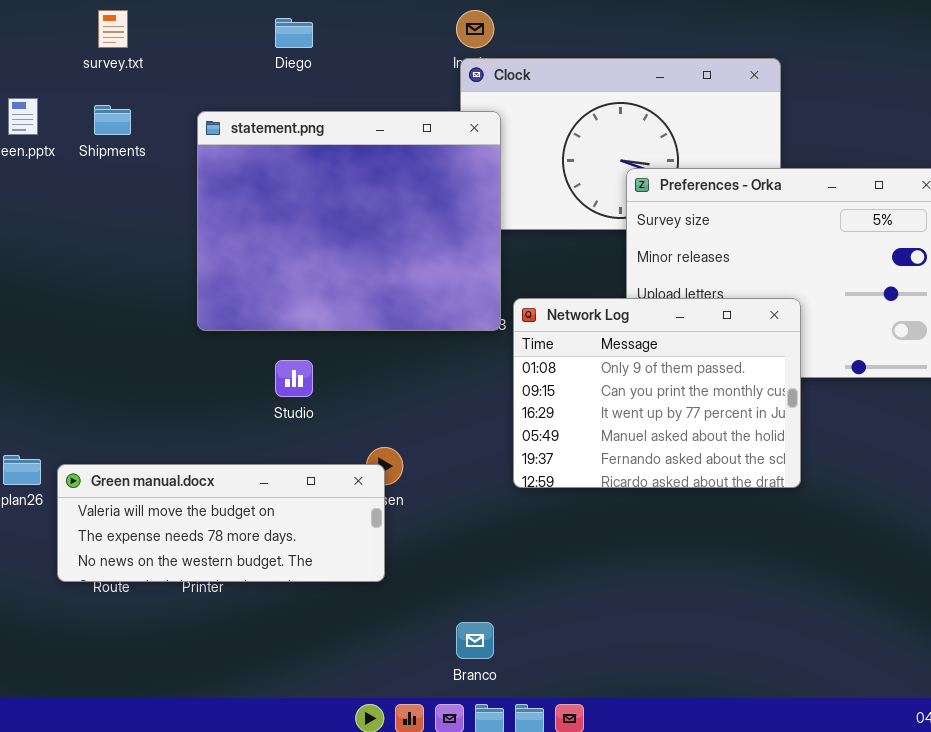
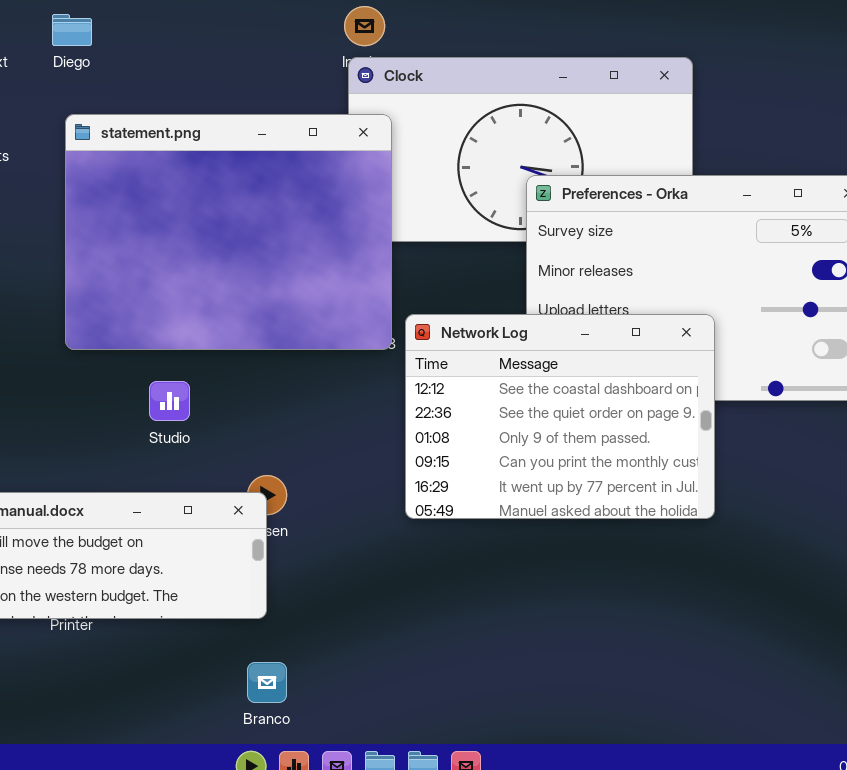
Diego: [275,18,313,48] -> [52,14,92,46], moved
Network Log: [513,298,801,488] -> [405,314,715,519], scrolled up 2 rows
Branco: [456,622,494,659] -> [247,662,287,703], moved

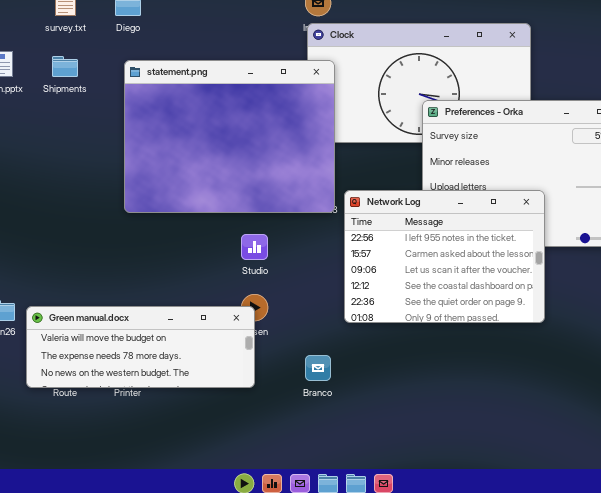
Network Log: [405,314,715,519] -> [344,190,545,323], scrolled up 3 rows
Studio: [149,381,190,421] -> [241,234,268,260], moved
Branco: [247,662,287,703] -> [305,355,331,381], moved

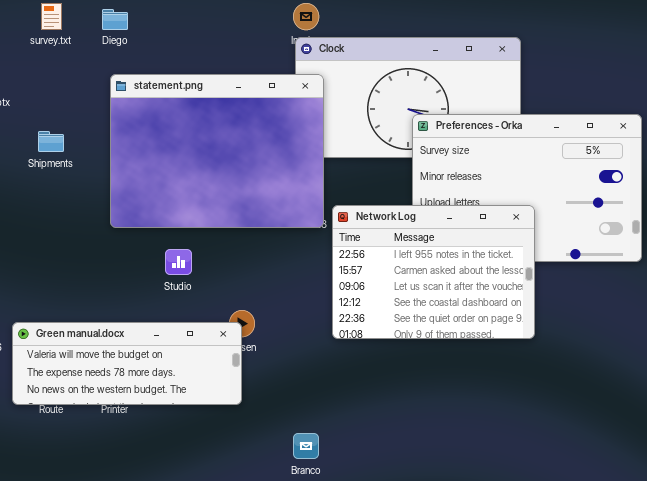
Shipments: [52,56,78,77] -> [38,131,64,152], moved
Studio: [241,234,268,260] -> [165,249,192,275], moved
Branco: [305,355,331,381] -> [293,433,319,459], moved

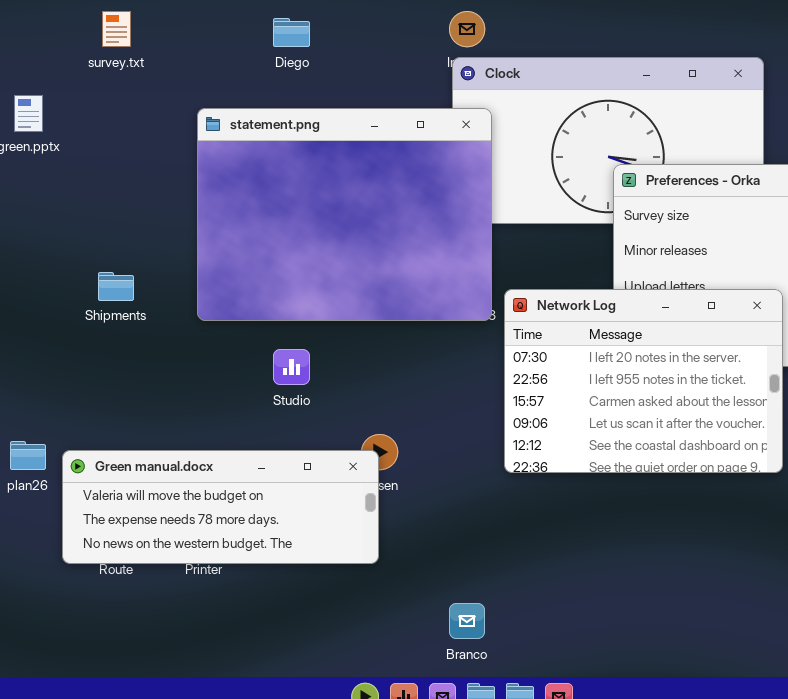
Diego: [102,9,128,30] -> [273,18,310,47], moved
Shipments: [38,131,64,152] -> [98,272,134,301], moved
Network Log: [332,205,535,339] -> [504,289,783,473], scrolled up 1 row

